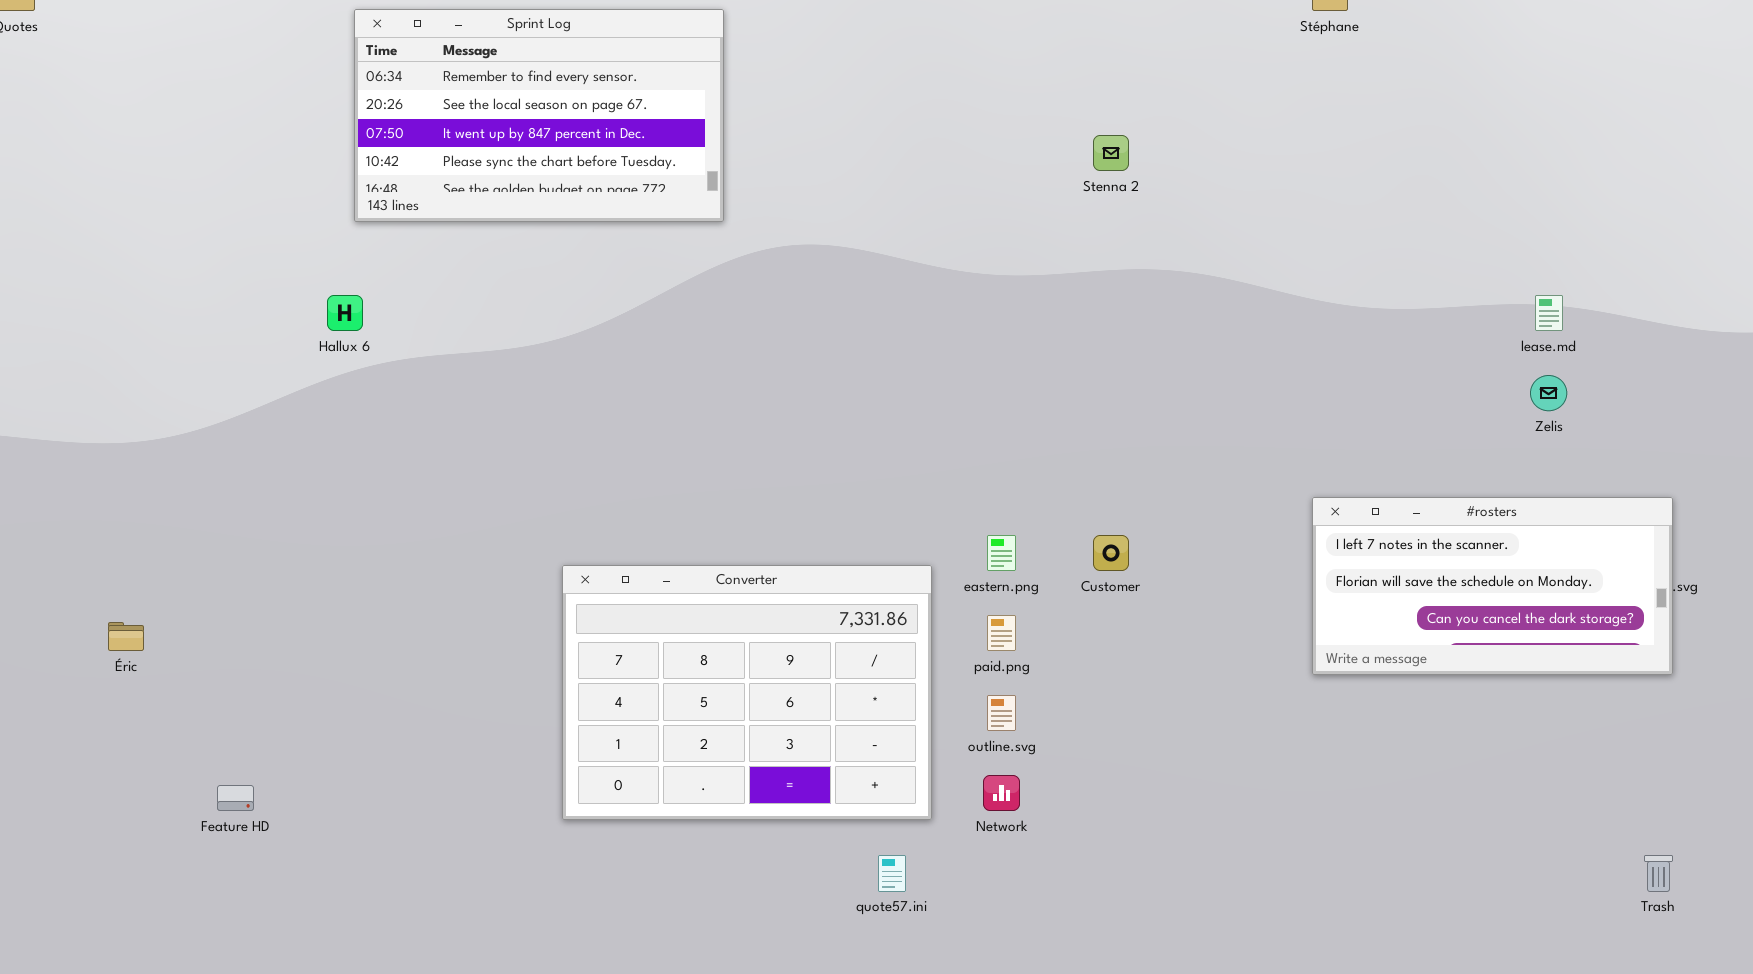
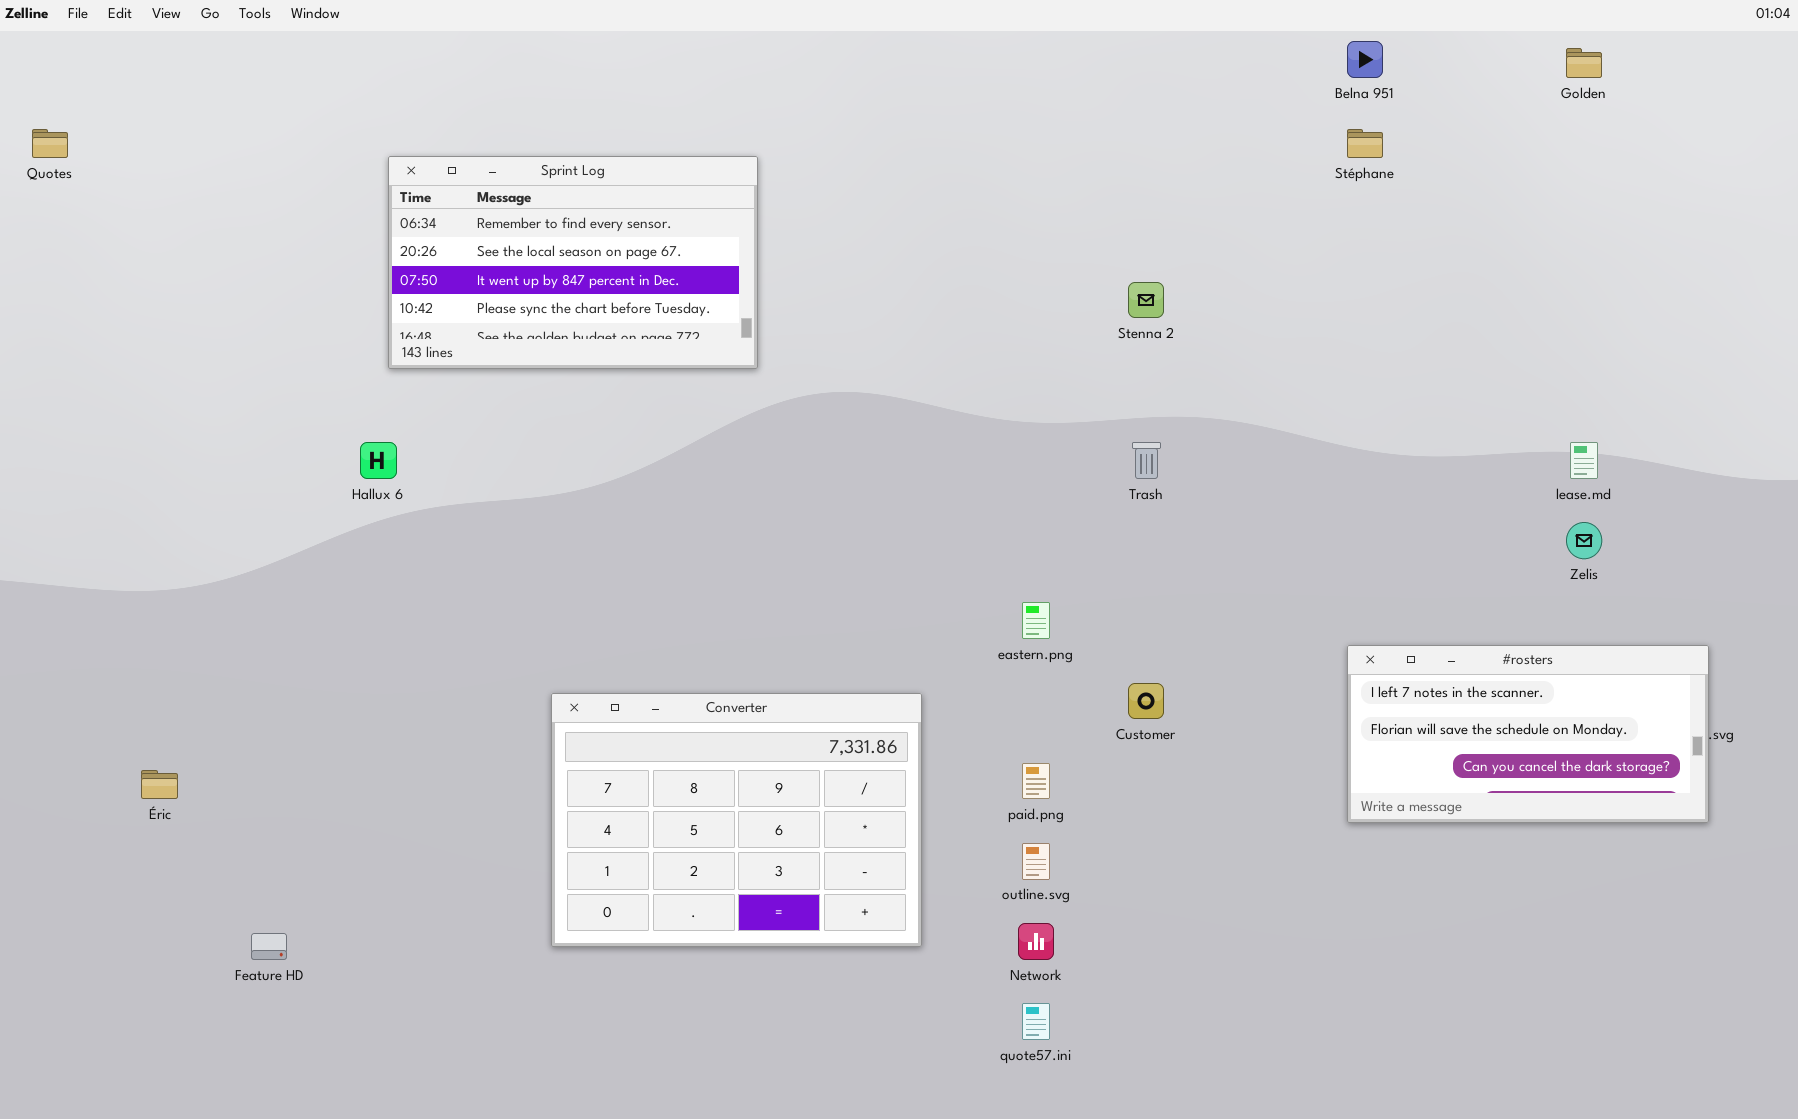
eastern.png: [987,535,1016,571] -> [1022,602,1050,639], moved
Converter: [562,565,932,820] -> [551,693,922,947], moved
quote57.ini: [878,855,906,892] -> [1022,1003,1050,1040], moved
Trash: [1644,855,1673,892] -> [1132,442,1161,479], moved

